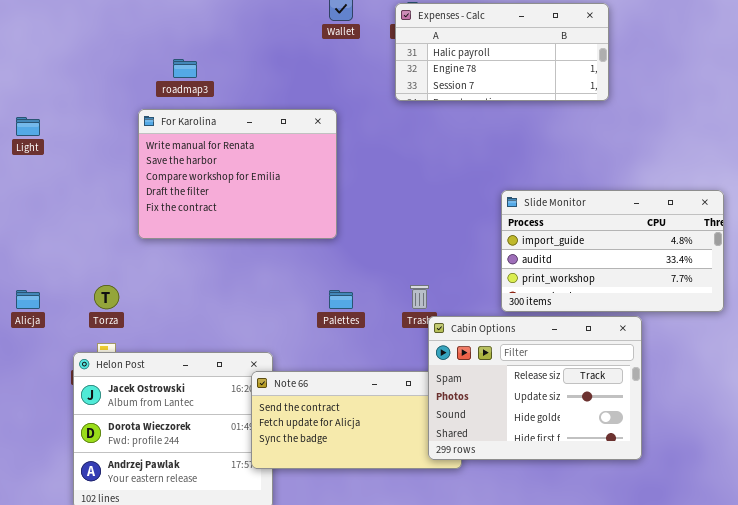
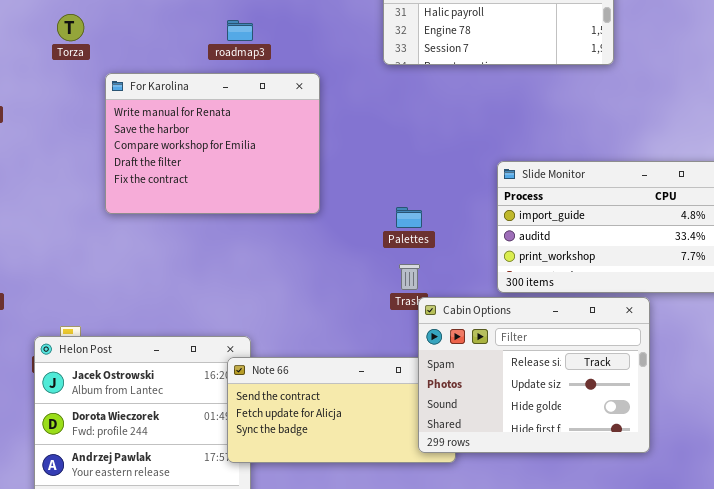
roadmap3: [173,59,197,78] -> [227,20,253,41], moved
Torza: [94,285,119,309] -> [57,14,84,41], moved
Palettes: [329,290,353,309] -> [396,207,422,228], moved

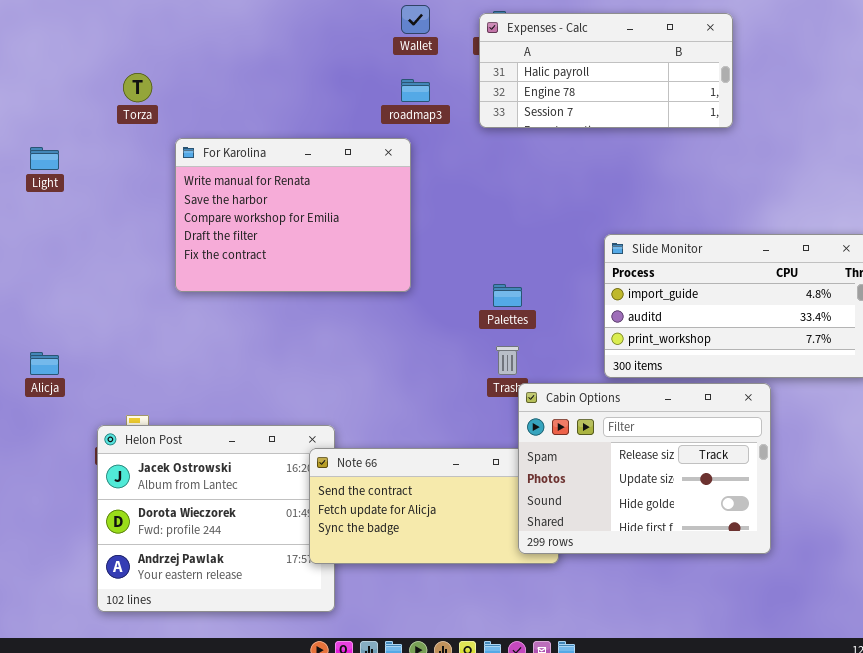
roadmap3: [227,20,253,41] -> [401,79,430,102], moved

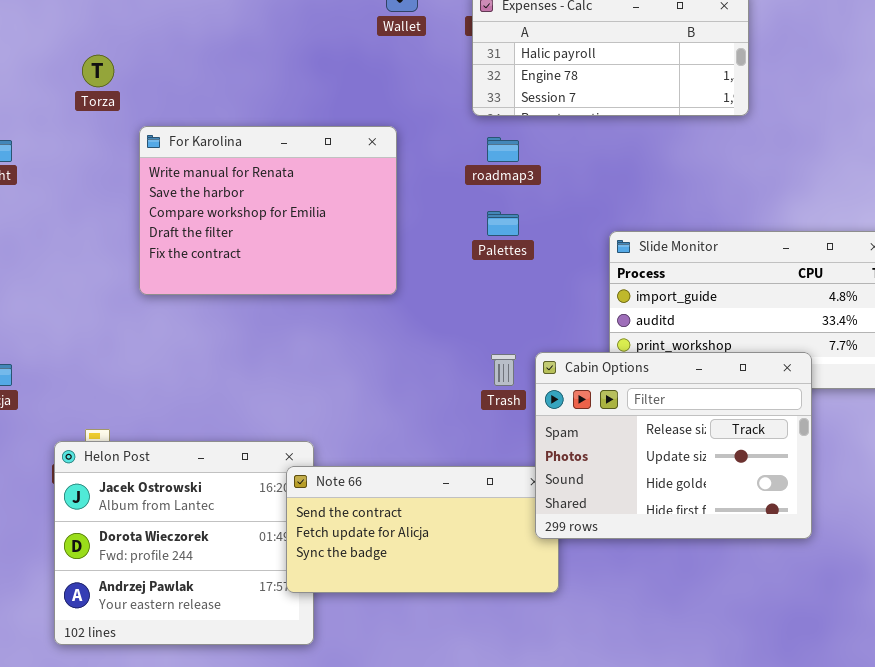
roadmap3: [401,79,430,102] -> [487,137,519,162], moved
Palettes: [493,284,522,307] -> [487,211,519,236], moved
Cabin Options: [518,383,771,554] -> [535,352,812,539], moved

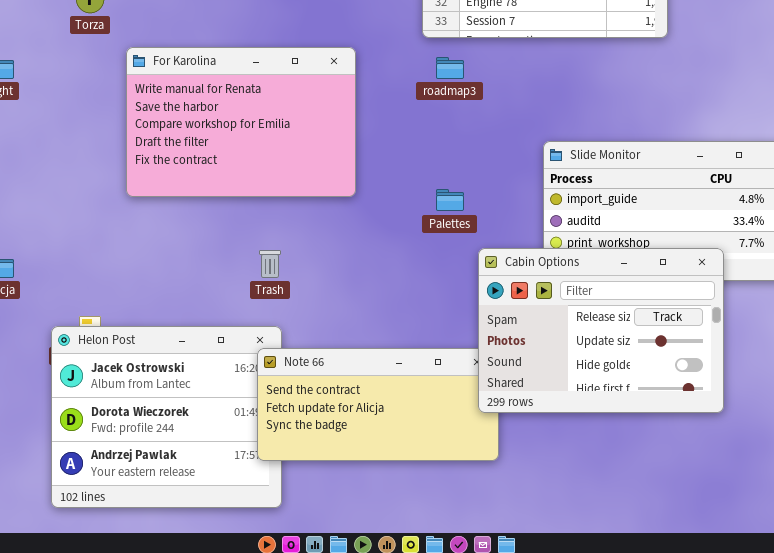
Palettes: [487,211,519,236] -> [436,189,464,211], moved
Trash: [491,354,516,386] -> [259,250,281,278], moved

